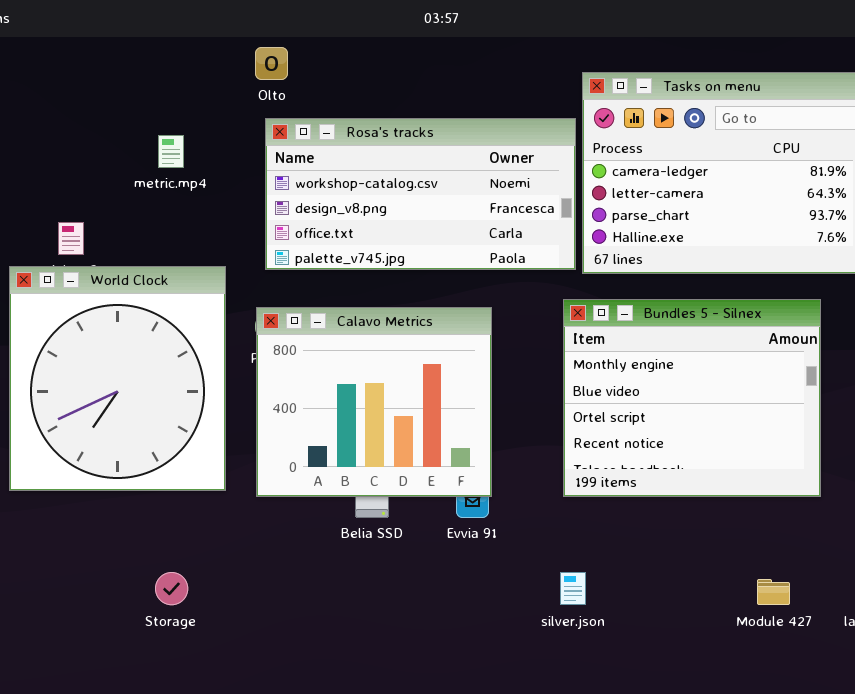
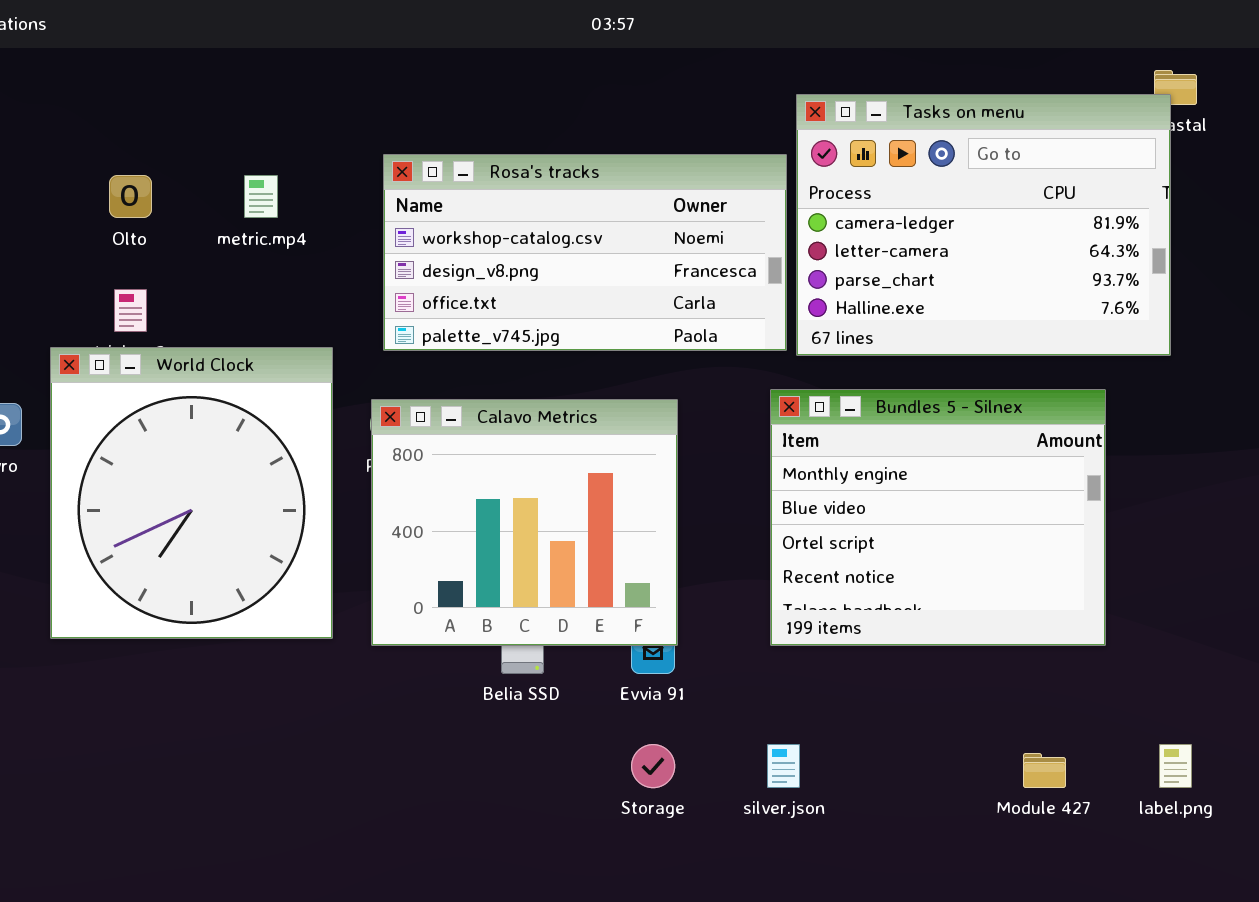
Olto: [255,47,288,80] -> [109,175,152,218], moved
Storage: [155,572,188,605] -> [631,744,675,788], moved

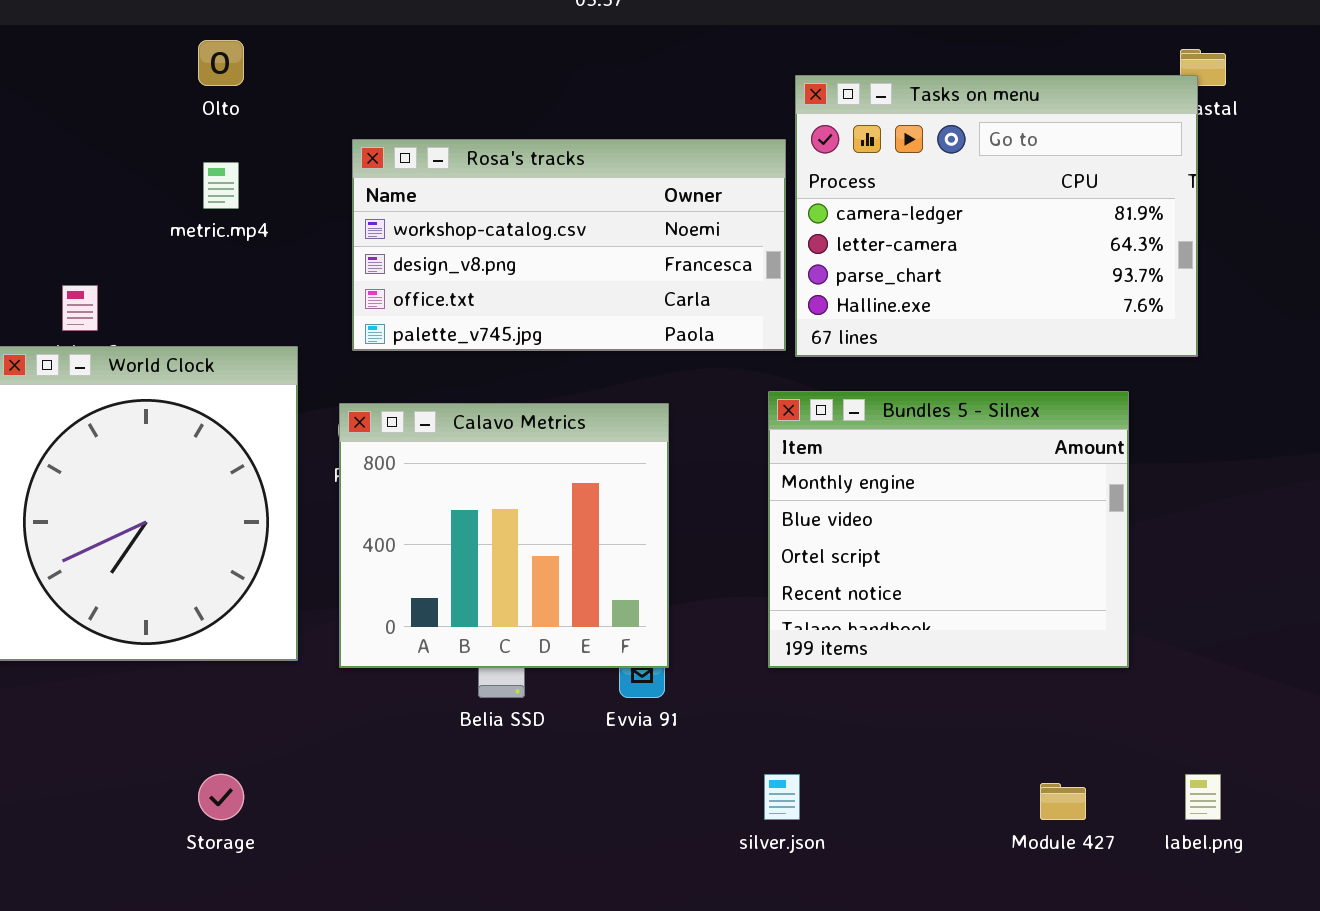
Olto: [109,175,152,218] -> [198,40,244,86], moved
Storage: [631,744,675,788] -> [198,774,244,820], moved

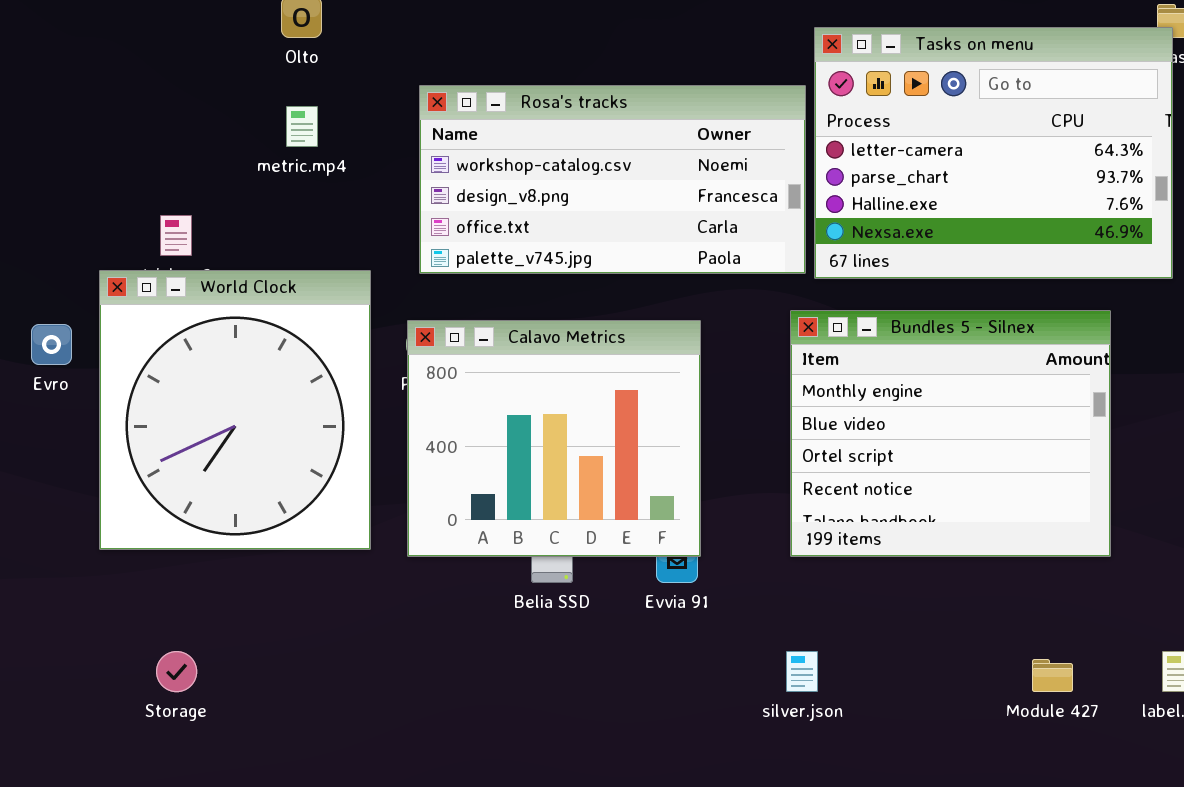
Tasks on menu: [795,75,1198,357] -> [814,27,1173,279], scrolled down 1 row
Storage: [198,774,244,820] -> [156,651,197,692], moved

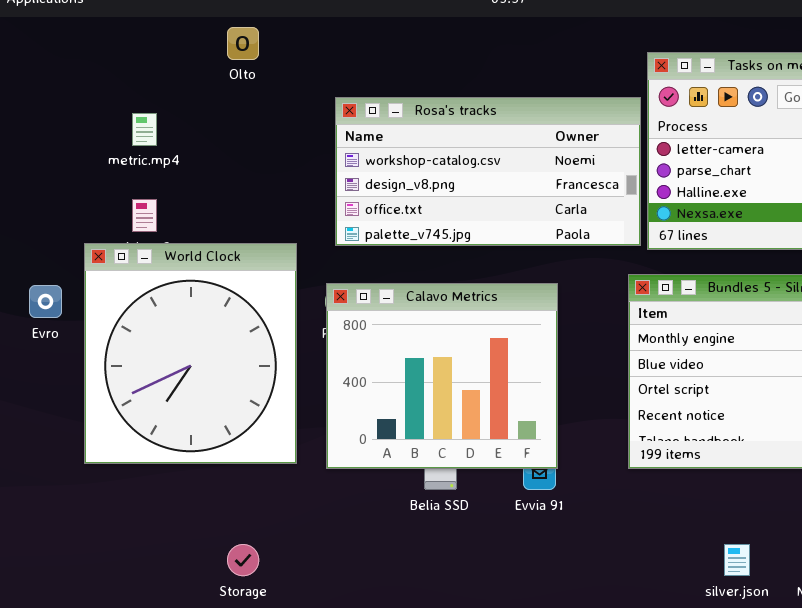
metric.mp4: [286,106,318,147] -> [132,113,157,146], moved
Storage: [156,651,197,692] -> [227,544,259,576], moved
silver.json: [786,651,818,692] -> [724,544,750,576], moved

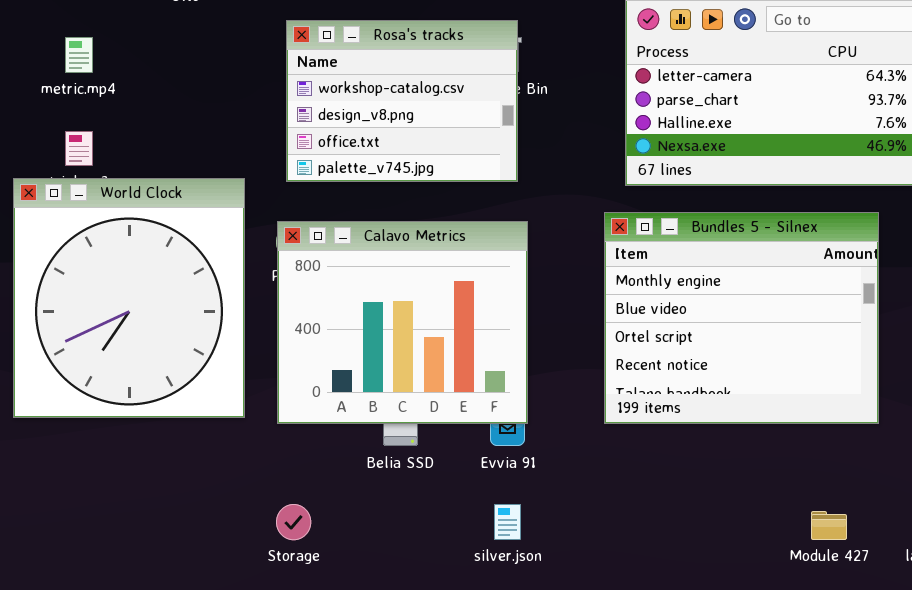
Rosa's tracks: [335,97,641,246] -> [286,20,518,182], resized
Storage: [227,544,259,576] -> [276,504,311,540], moved
silver.json: [724,544,750,576] -> [494,504,521,540], moved

